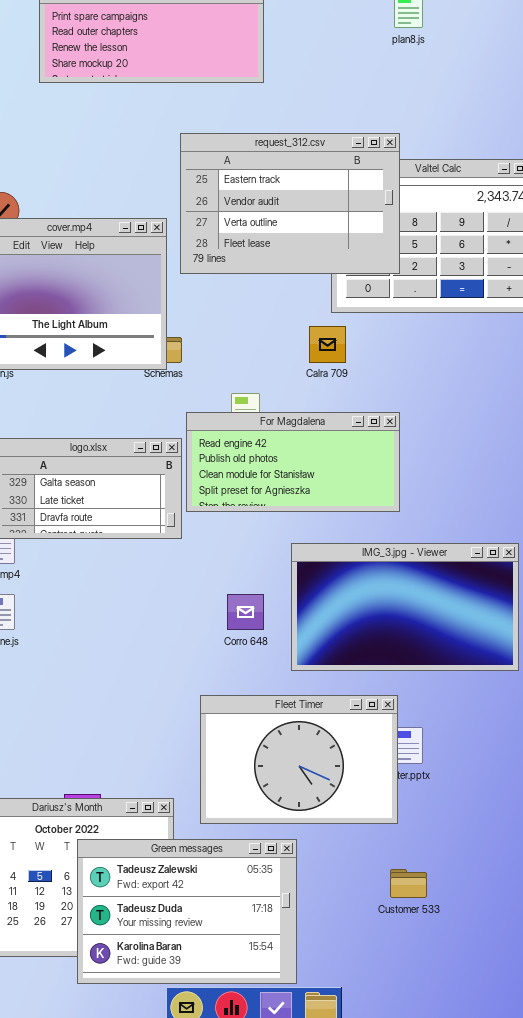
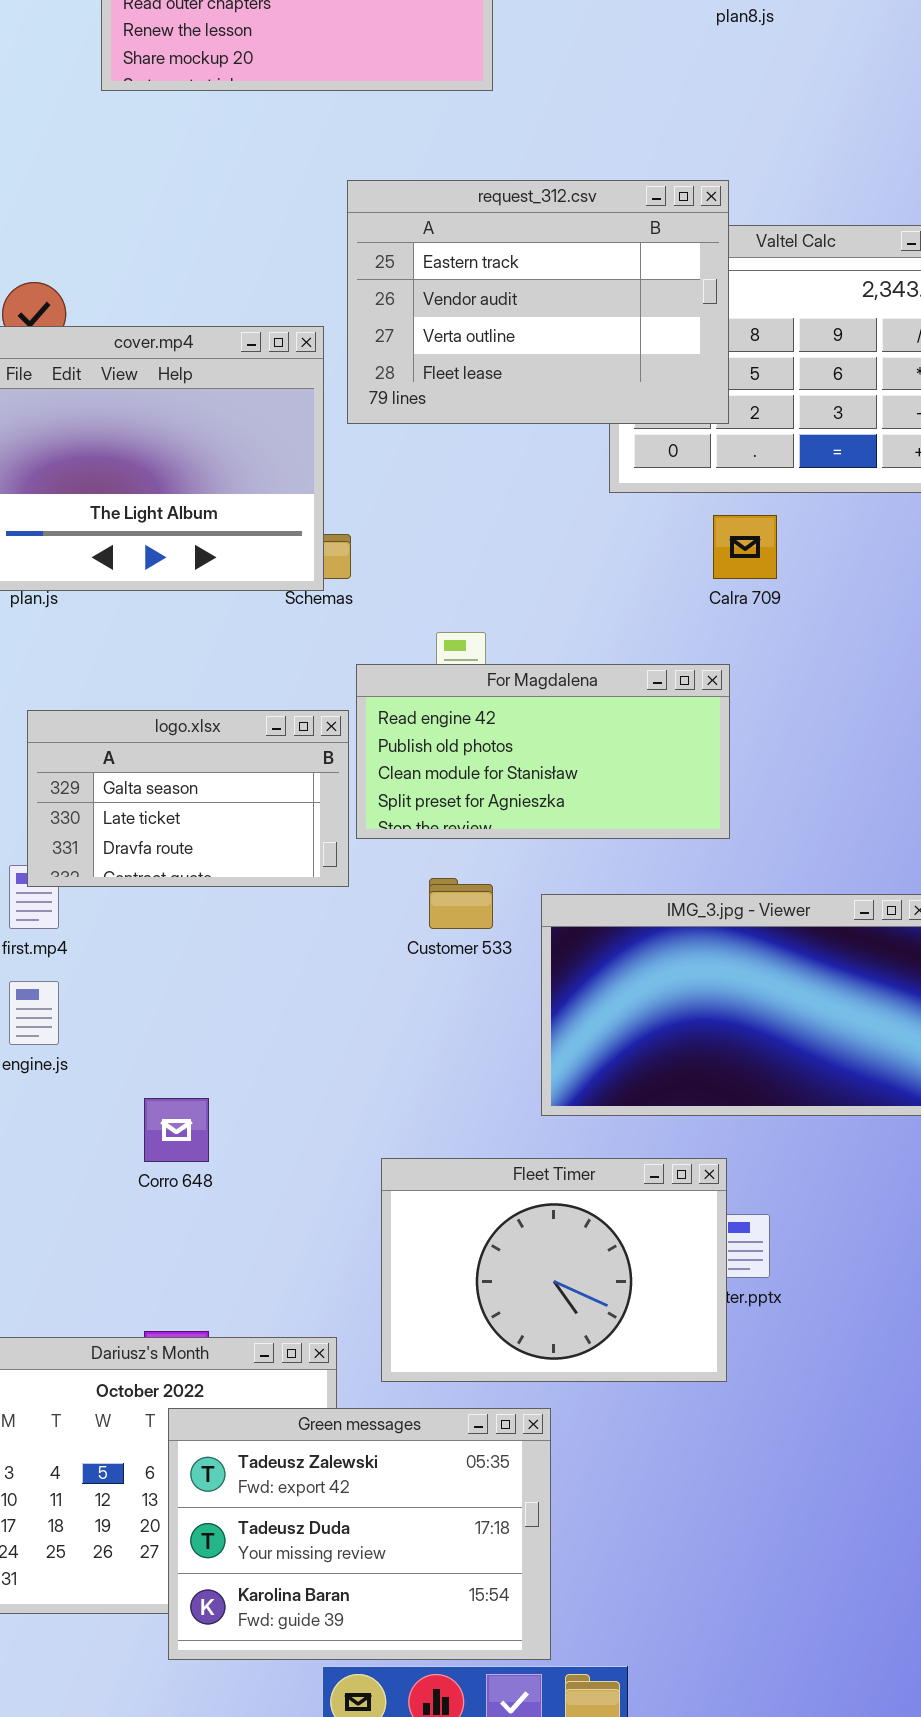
Calra 709: [309,326,346,363] -> [713,515,777,579], moved
Corro 648: [227,594,264,630] -> [144,1098,209,1162], moved
Customer 533: [390,869,427,898] -> [429,878,493,929], moved

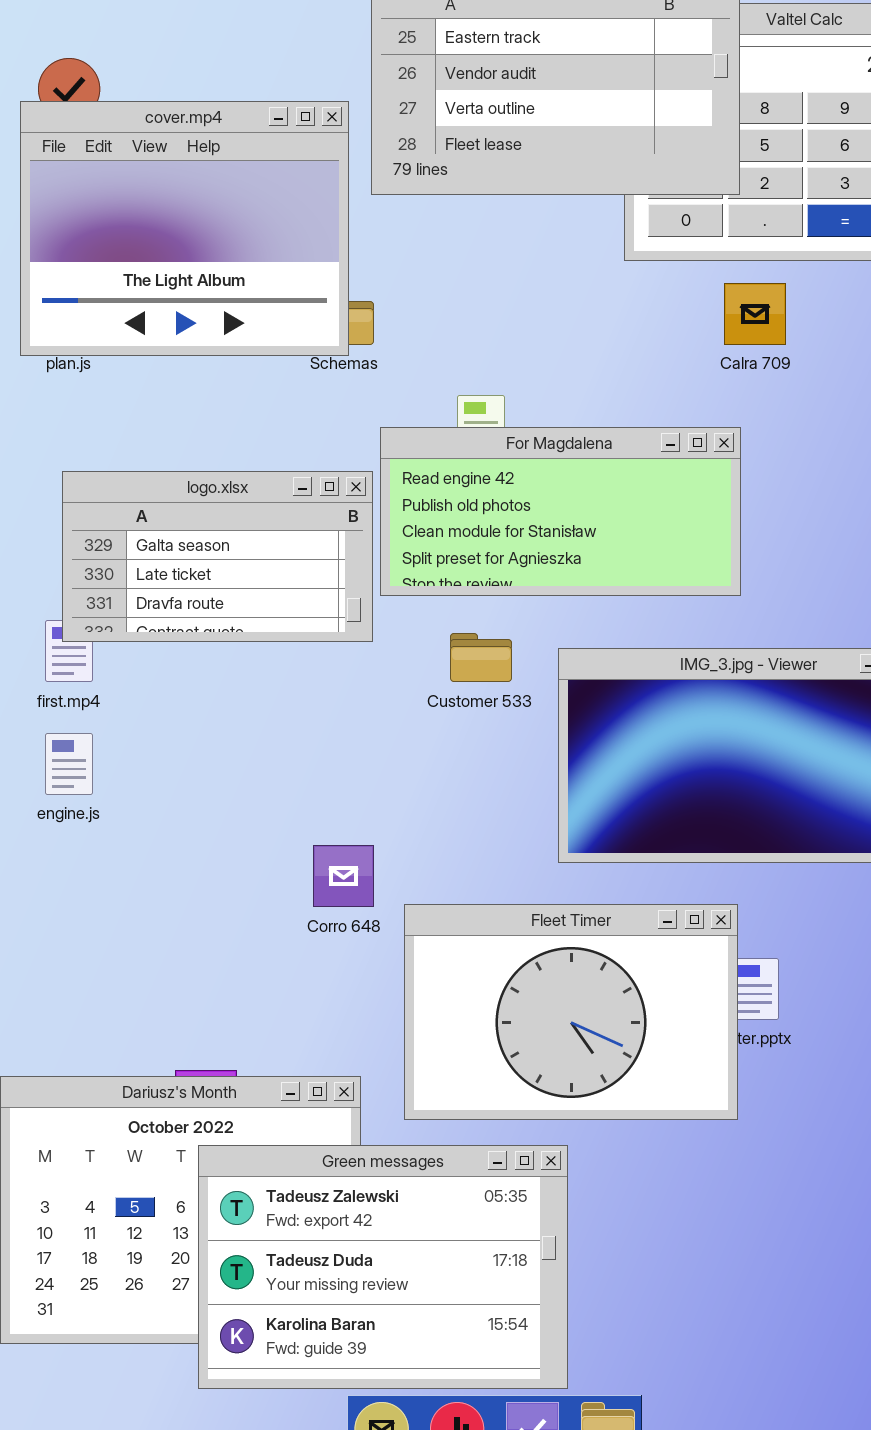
Corro 648: [144,1098,209,1162] -> [313,845,374,907], moved

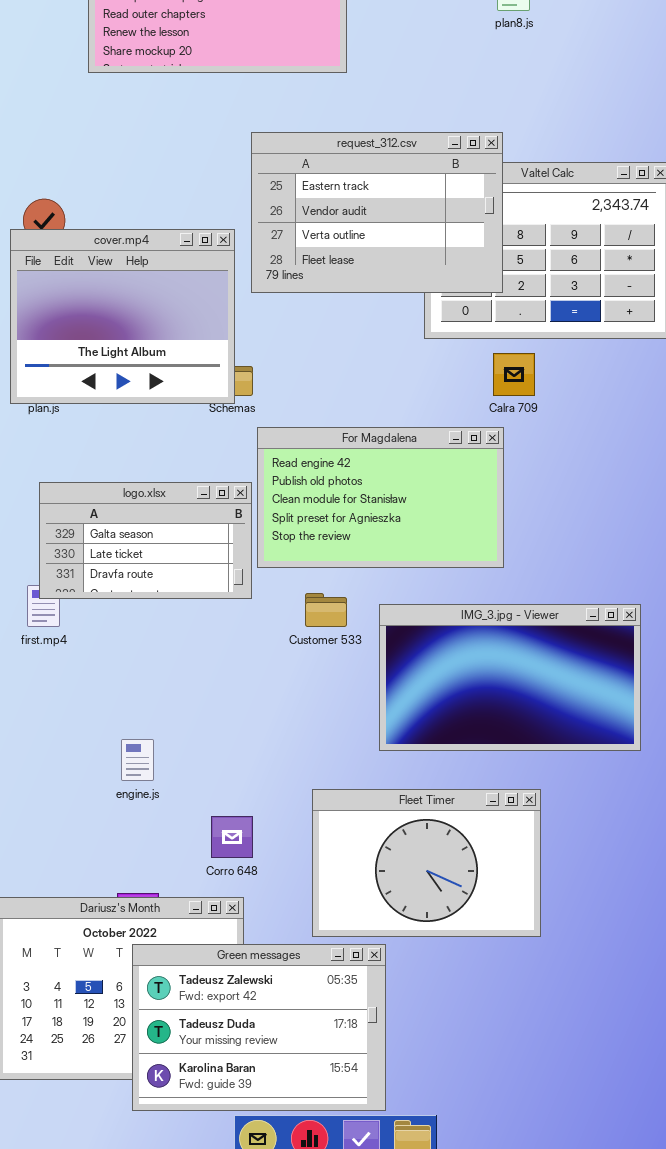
For Magdalena: [380,427,741,596] -> [257,427,504,568], resized
engine.js: [45,733,93,795] -> [121,739,154,781], moved
Corro 648: [313,845,374,907] -> [211,816,253,858], moved
Fleet Timer: [404,904,738,1120] -> [312,789,541,937], moved

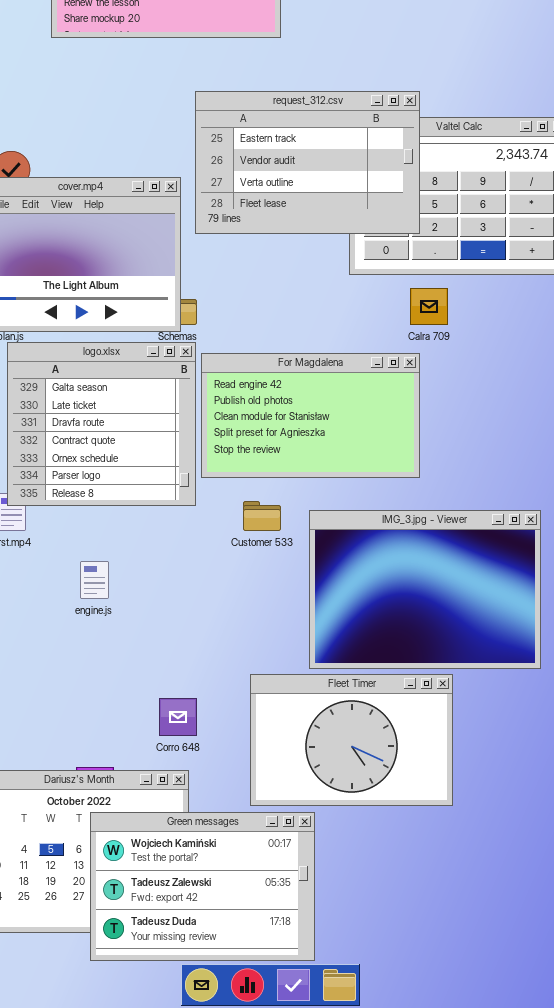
logo.xlsx: [39,482,252,599] -> [7,342,196,506], resized
IMG_3.jpg - Viewer: [379,604,641,751] -> [309,510,541,669], resized
engine.js: [121,739,154,781] -> [80,561,109,599], moved
Green messages: [132,944,386,1111] -> [90,812,315,961], scrolled up 1 row

